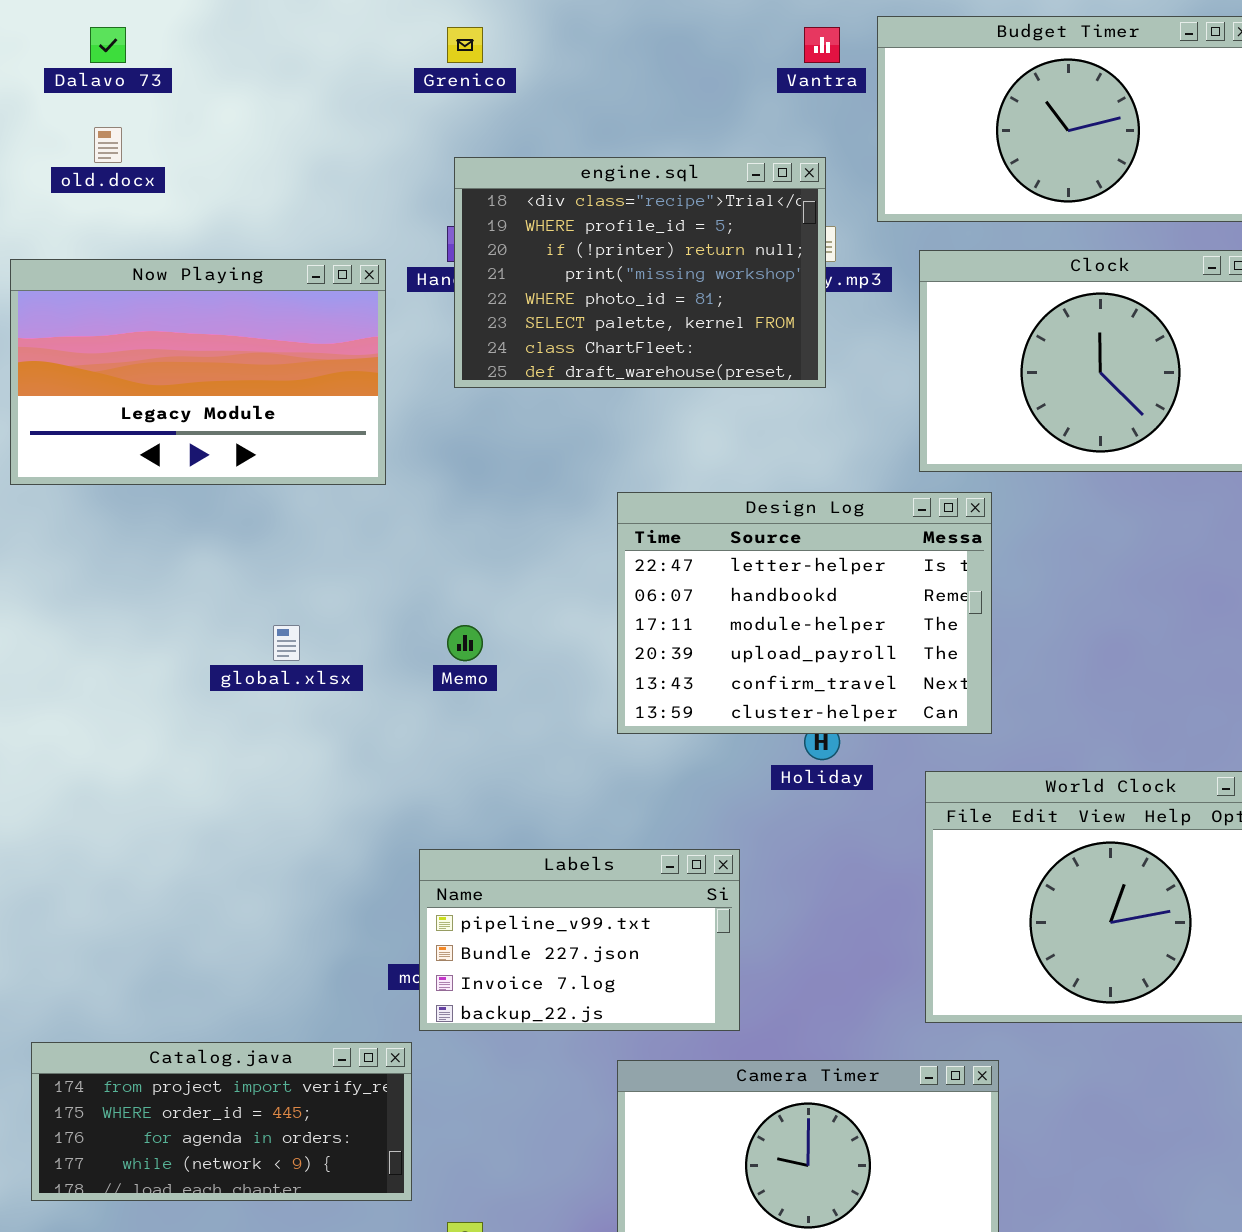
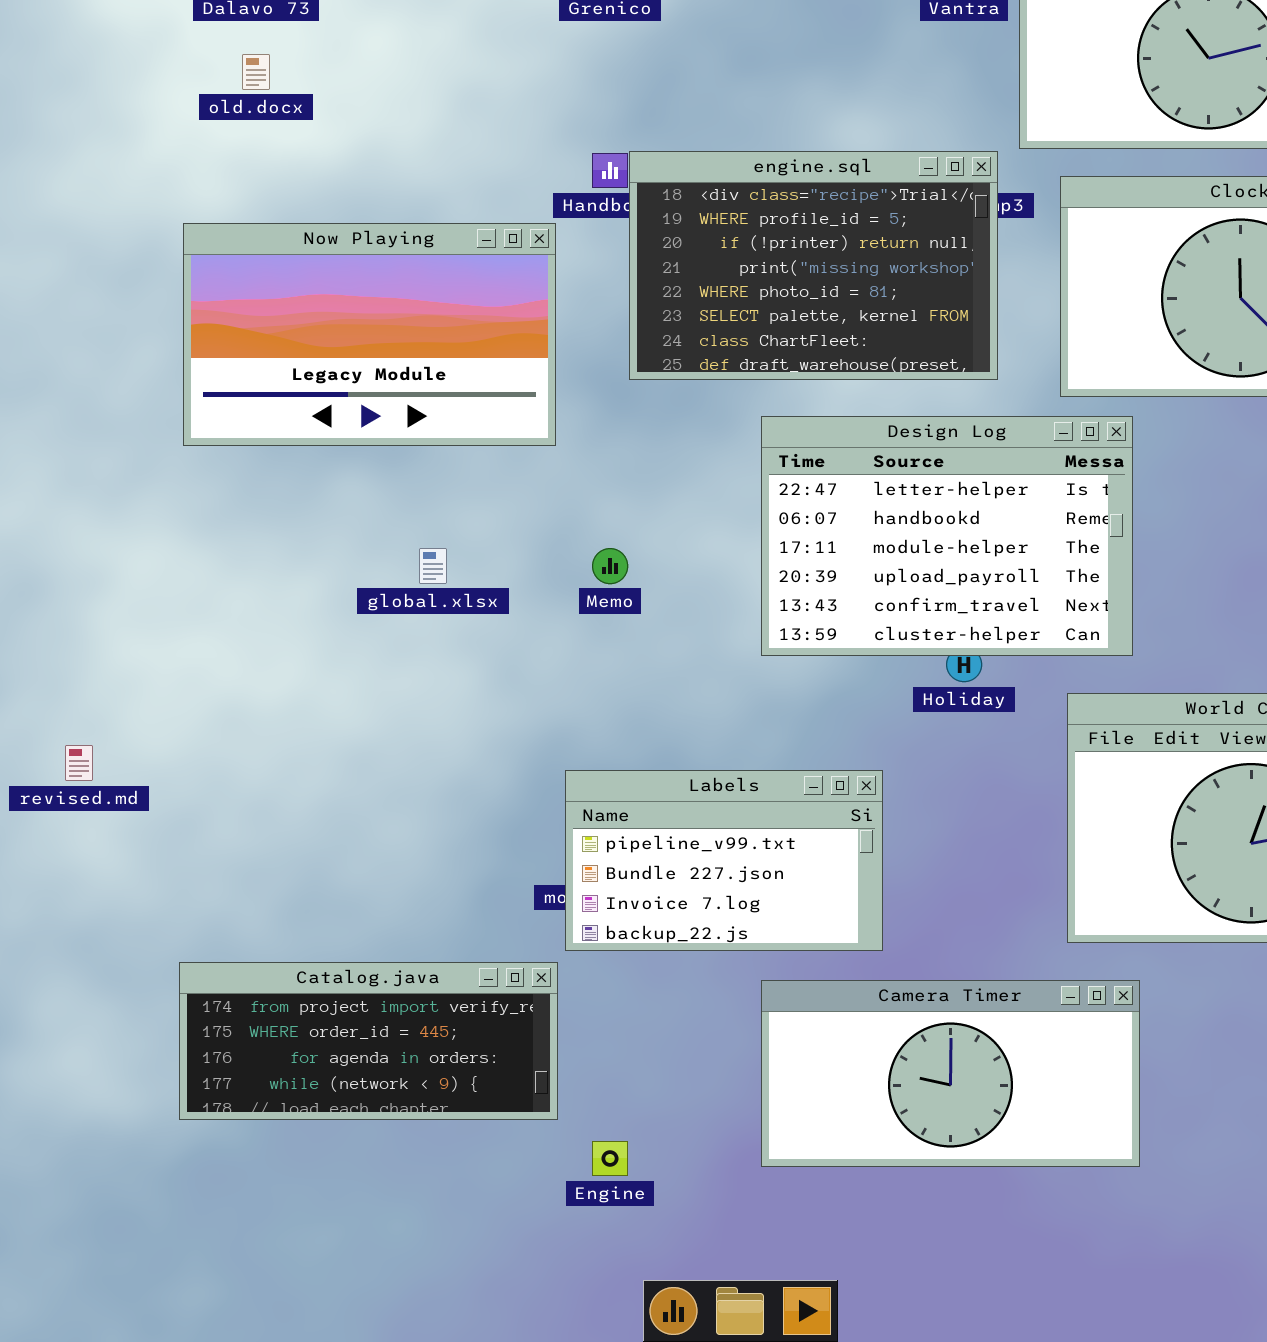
engine.sql: [454,157,826,388] -> [629,151,998,380], moved
Now Playing: [10,259,386,485] -> [183,223,556,446], moved

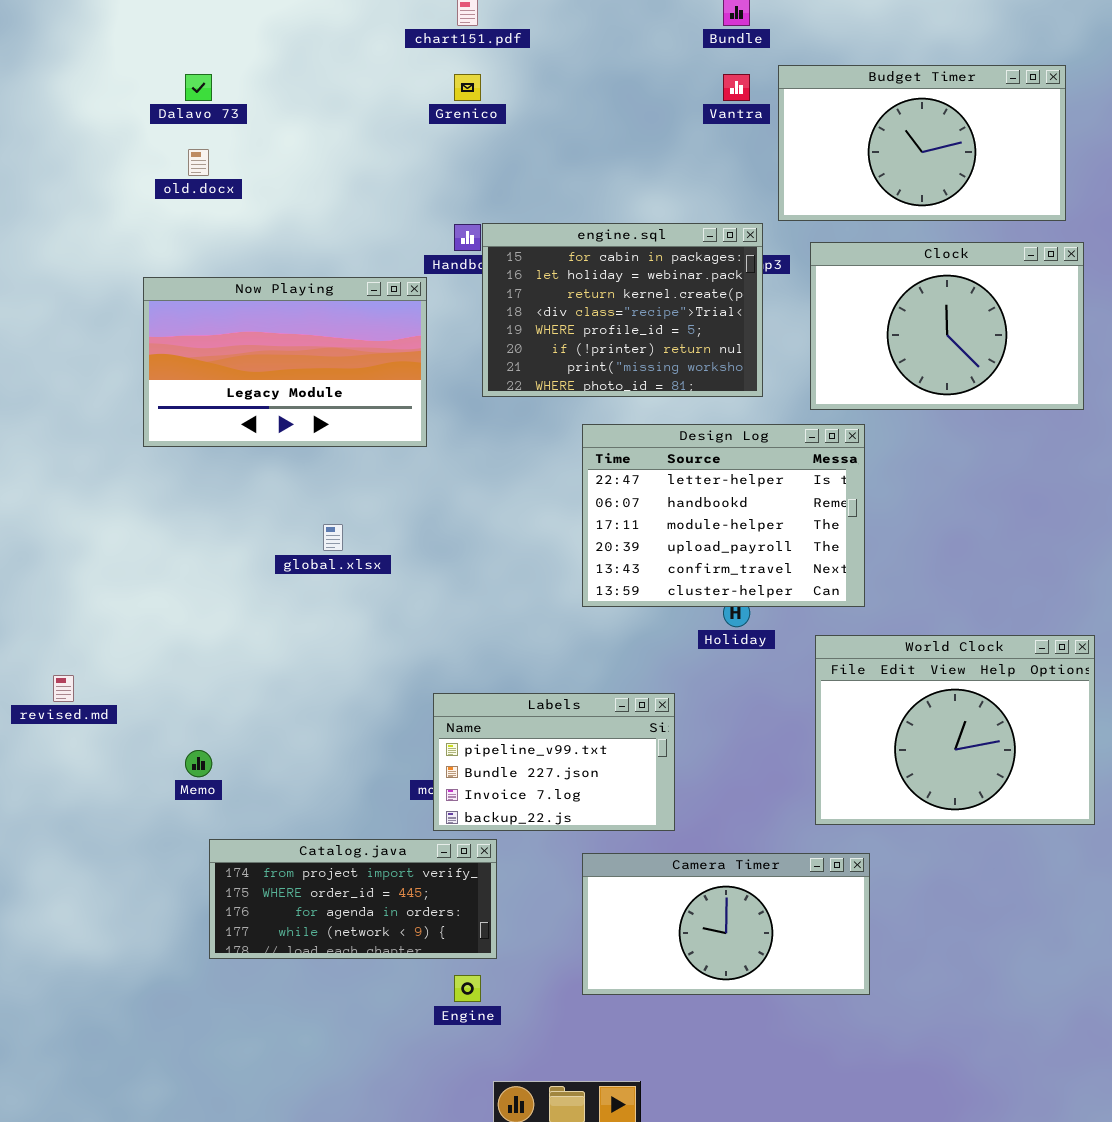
engine.sql: [629,151,998,380] -> [482,223,763,397], scrolled up 3 rows
Memo: [592,548,628,584] -> [185,750,212,777], moved
Catalog.java: [179,962,558,1120] -> [209,839,497,959], moved

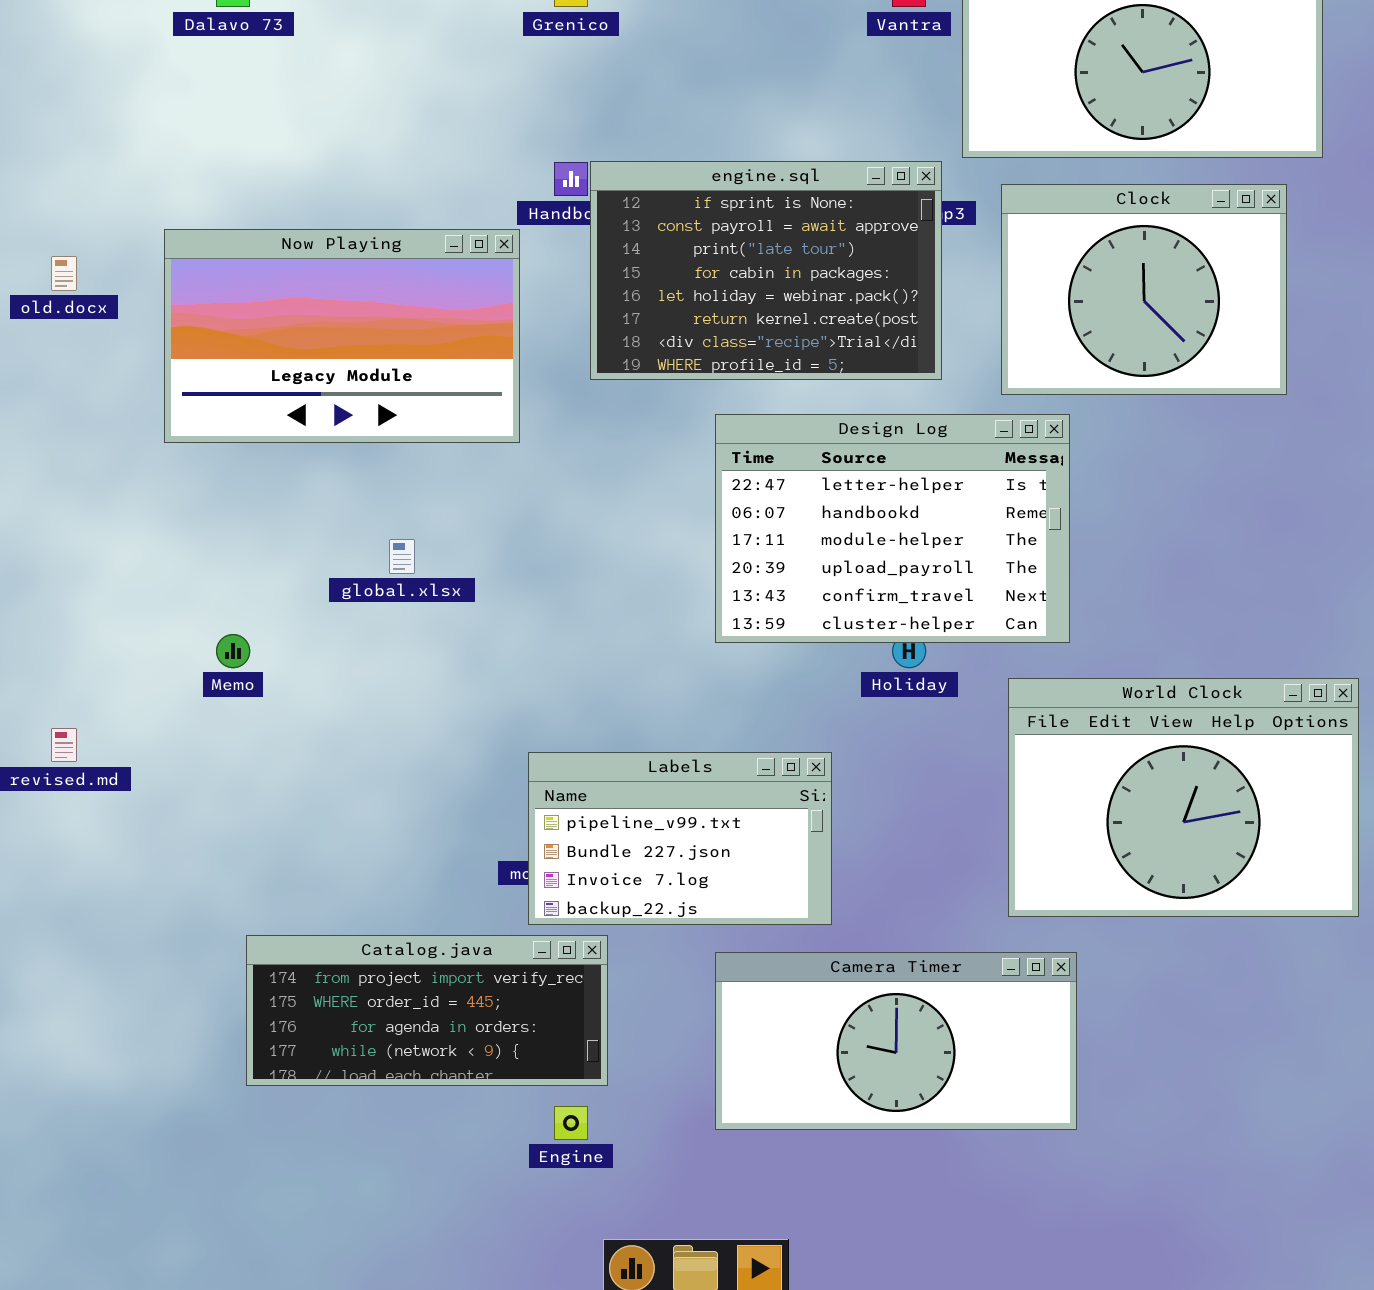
old.docx: [188,149,209,176] -> [51,256,77,291], moved
engine.sql: [482,223,763,397] -> [590,161,942,380], scrolled up 3 rows
Clock: [810,242,1084,410] -> [1001,184,1287,395], resized
Memo: [185,750,212,777] -> [216,634,250,668], moved

